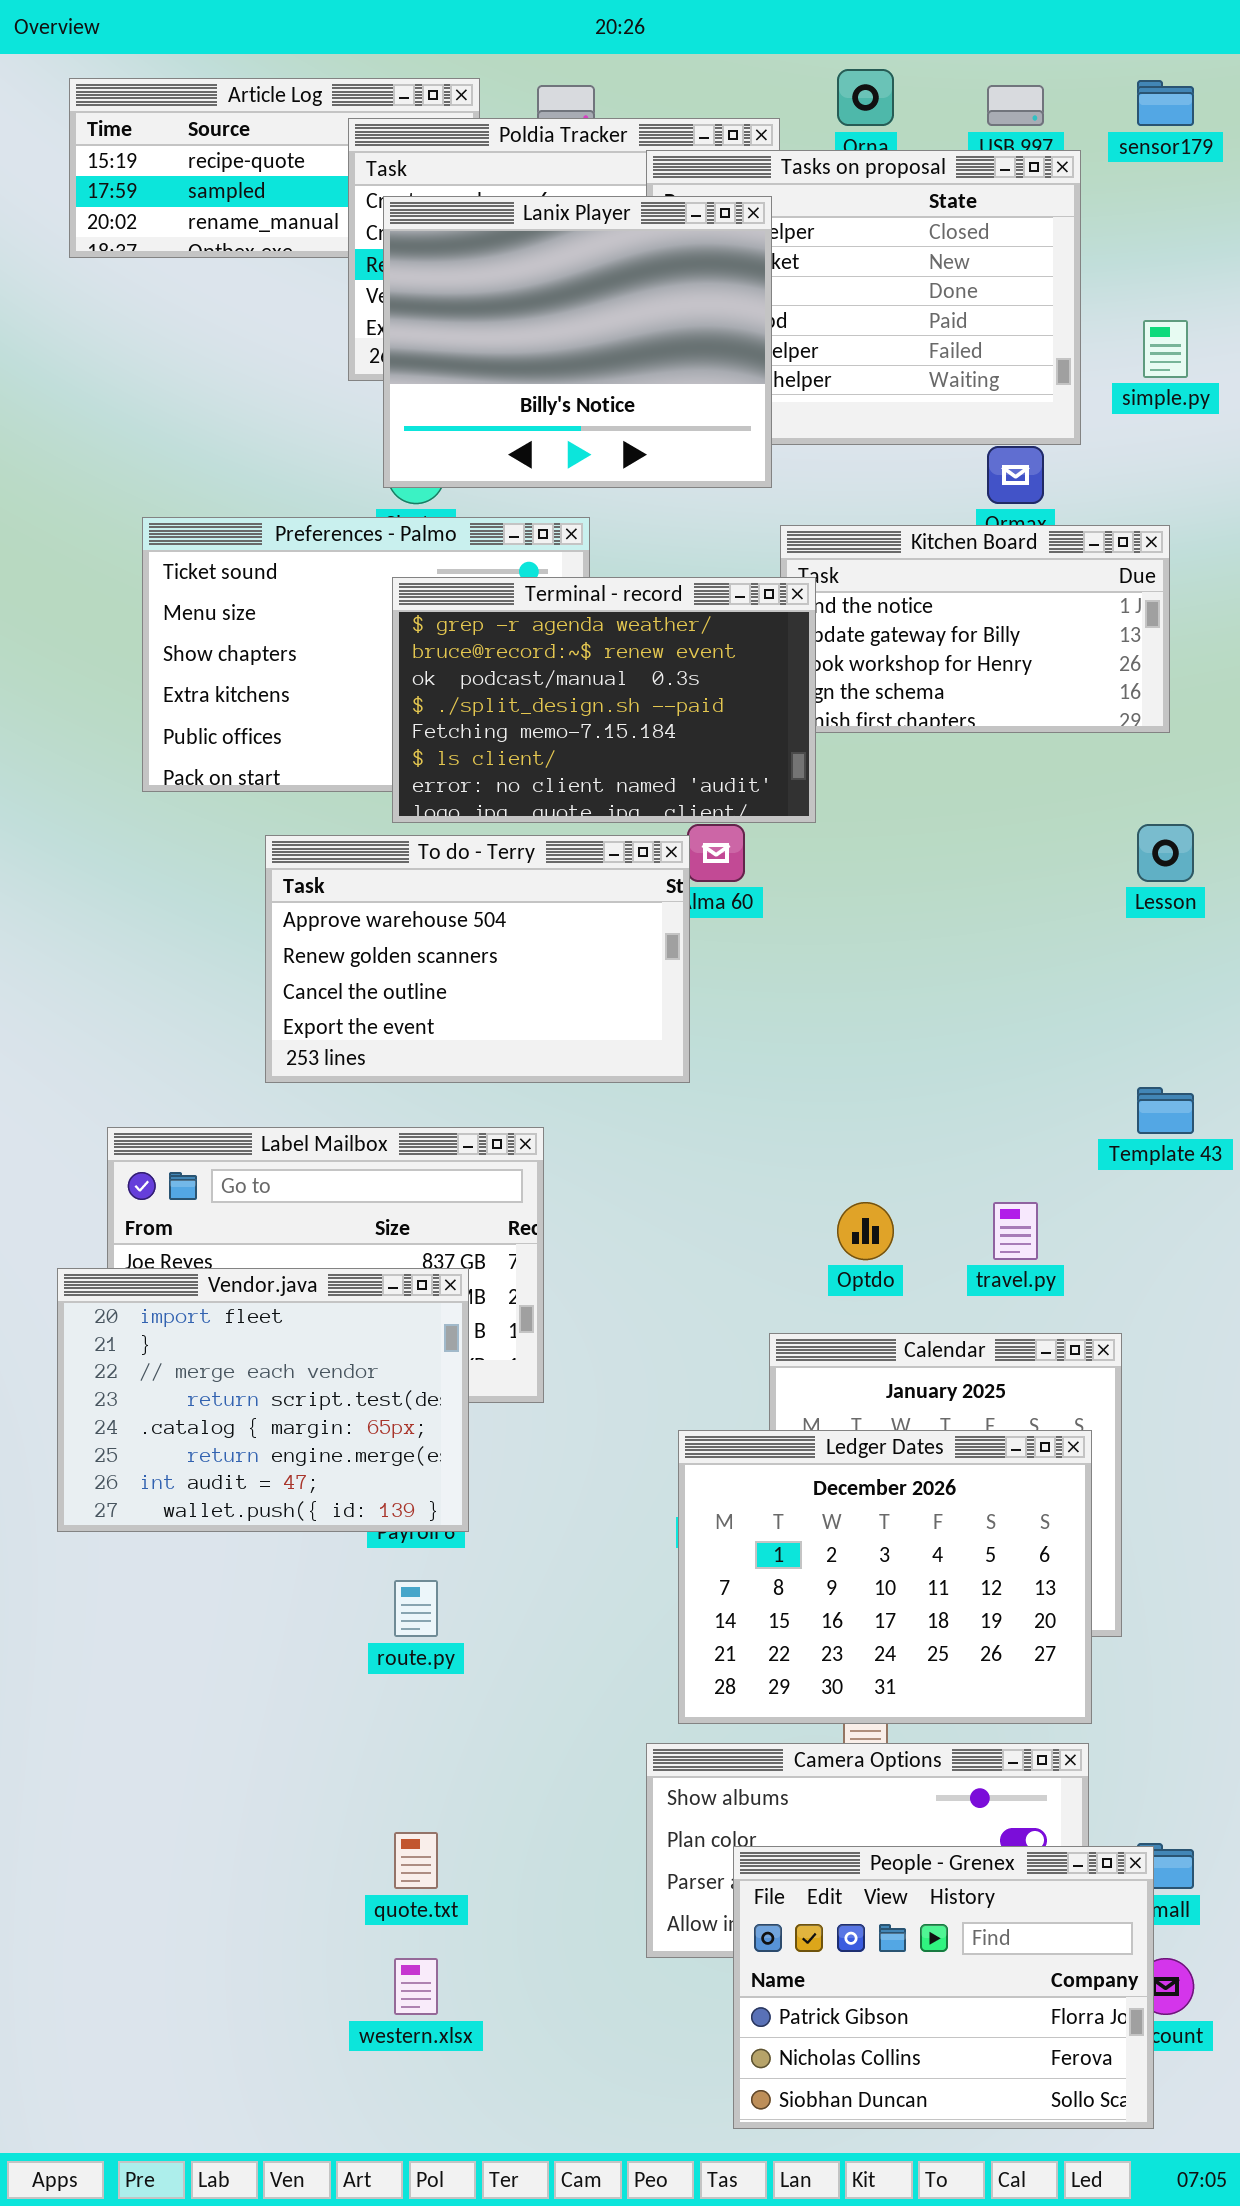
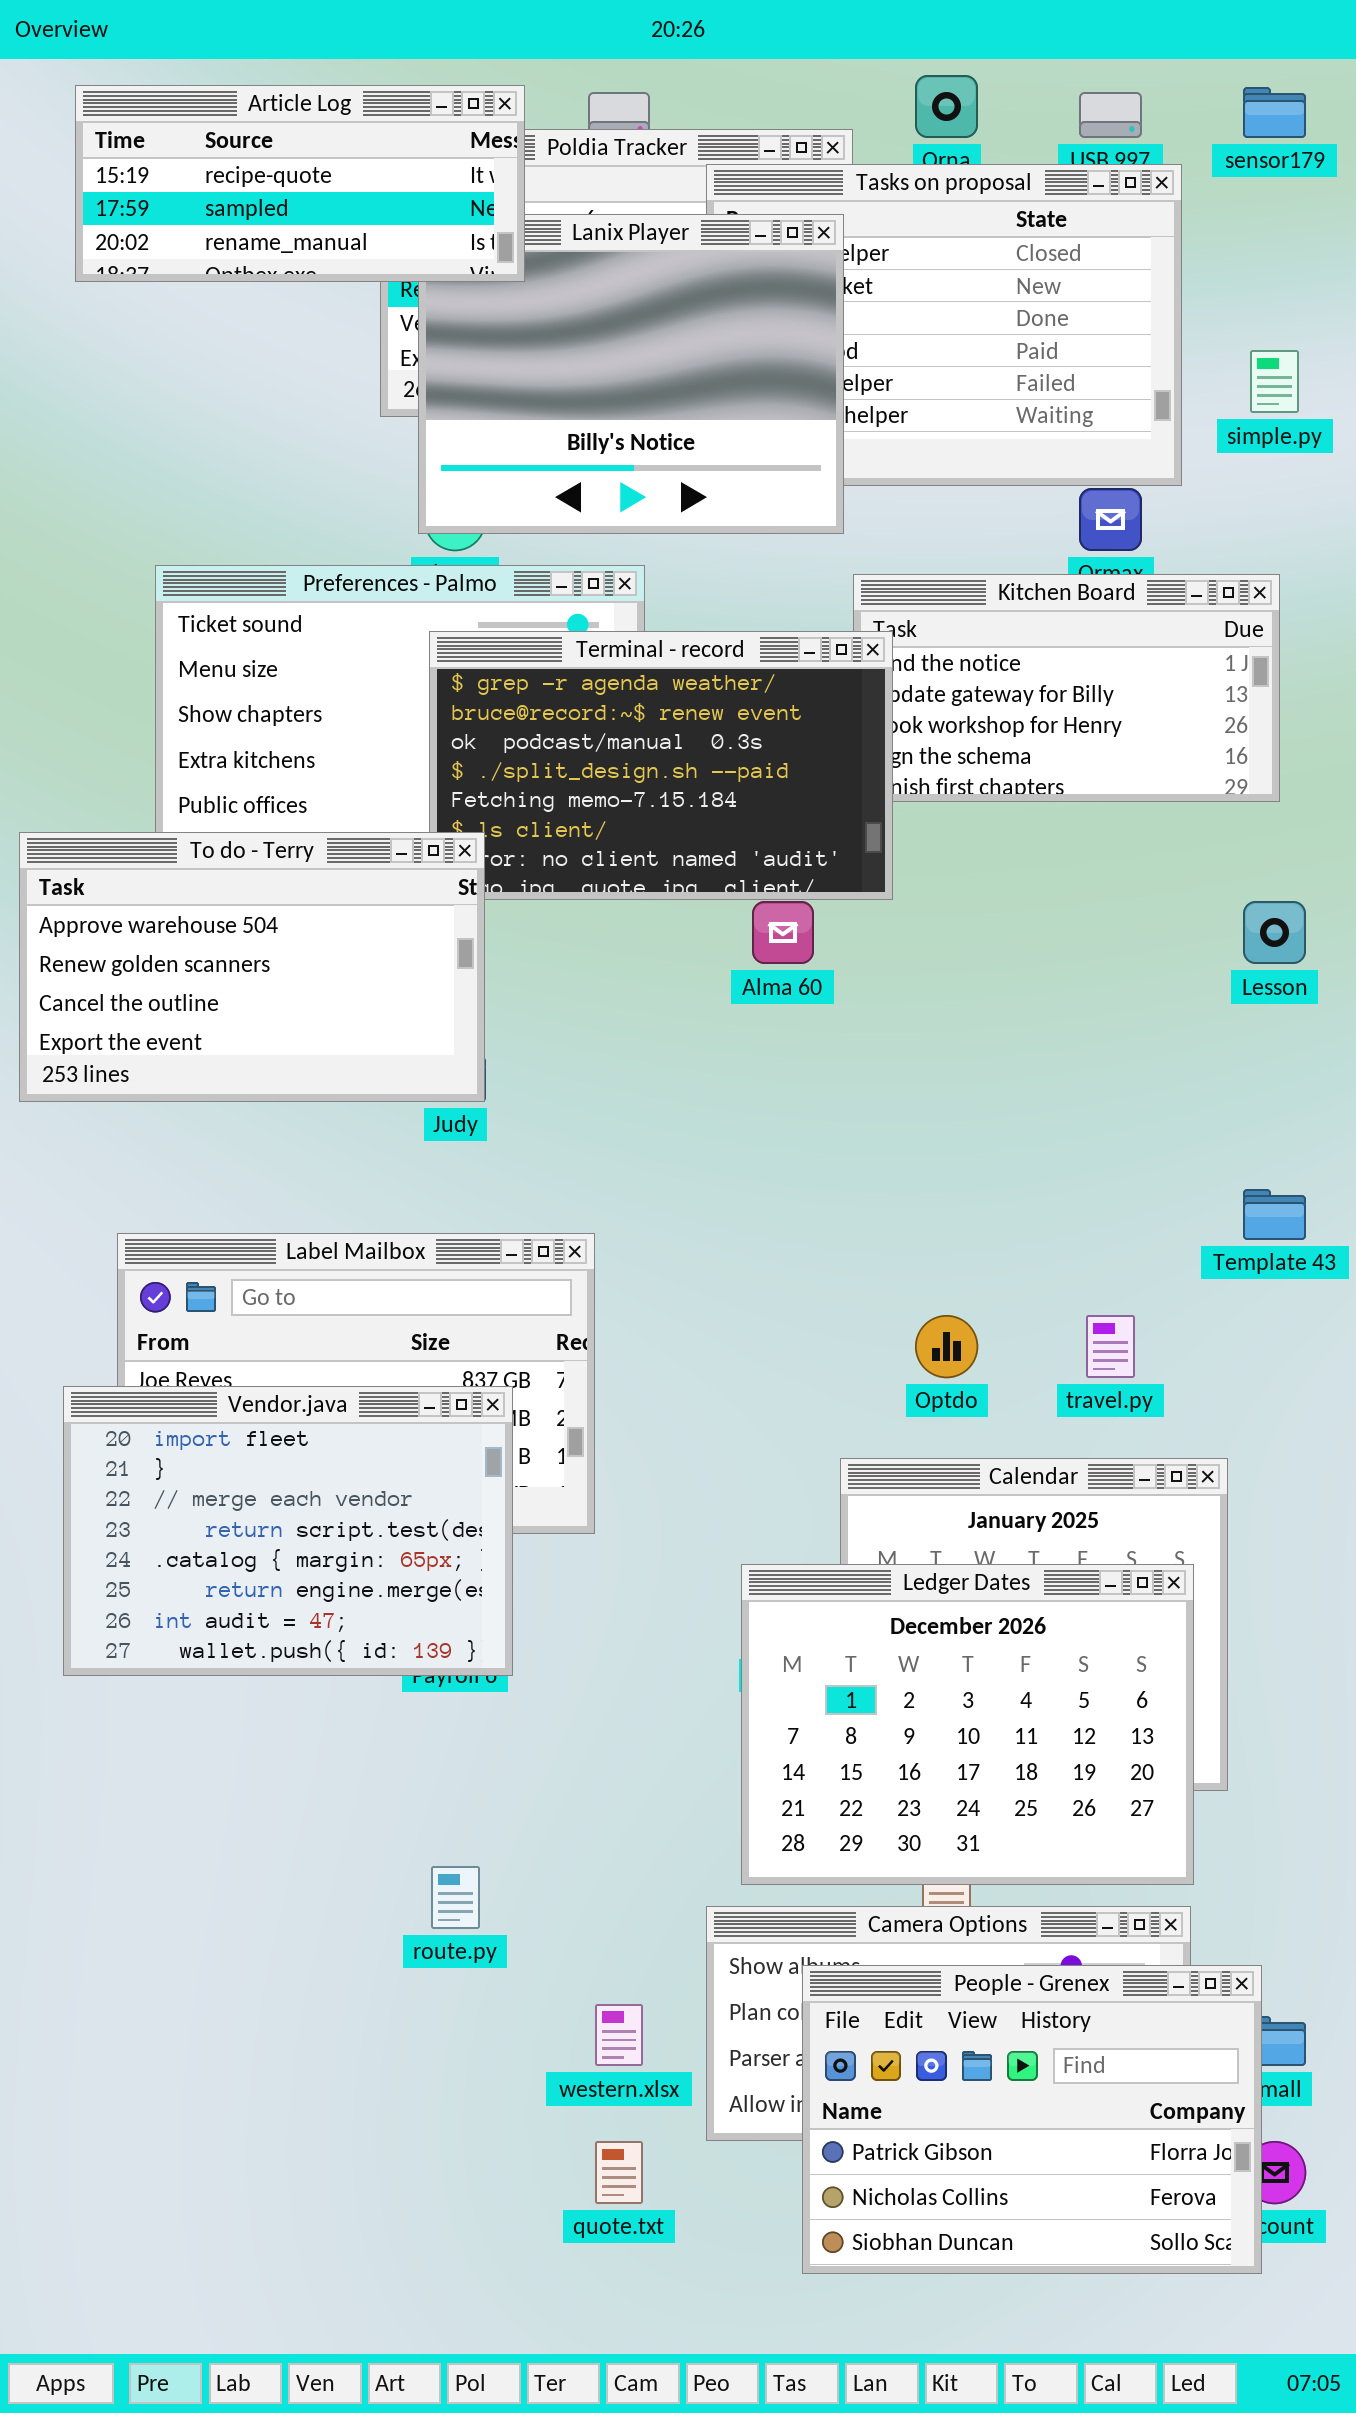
Article Log: [69,78,480,258] -> [75,85,525,282], raised
To do - Terry: [265,835,690,1083] -> [19,832,485,1102], moved
route.py: [394,1580,438,1637] -> [431,1866,480,1929], moved
quote.txt: [394,1832,438,1889] -> [595,2141,643,2204], moved
People - Grenex: [733,1846,1154,2129] -> [802,1965,1262,2274], moved
western.xlsx: [394,1958,438,2015] -> [595,2004,643,2066], moved

